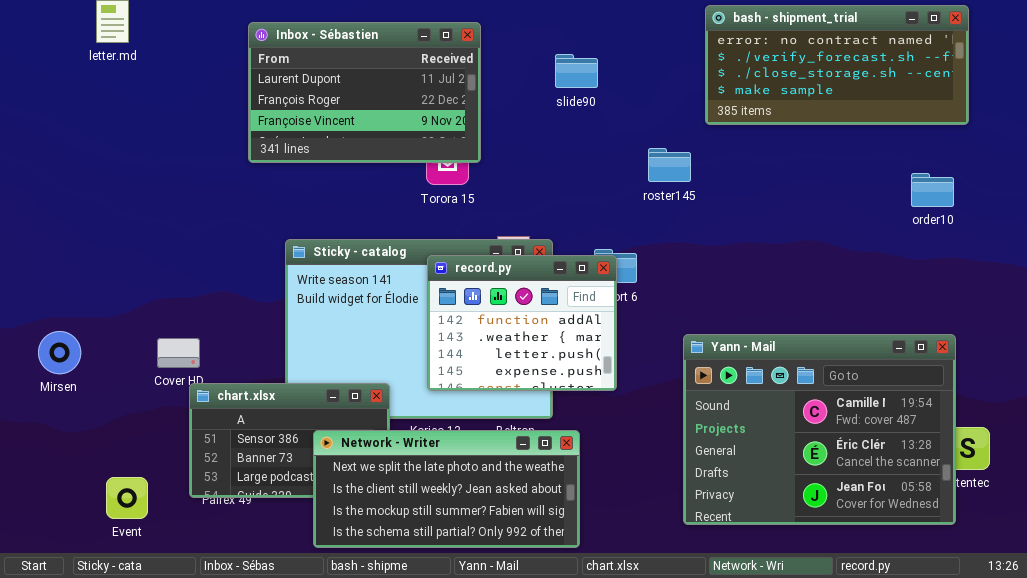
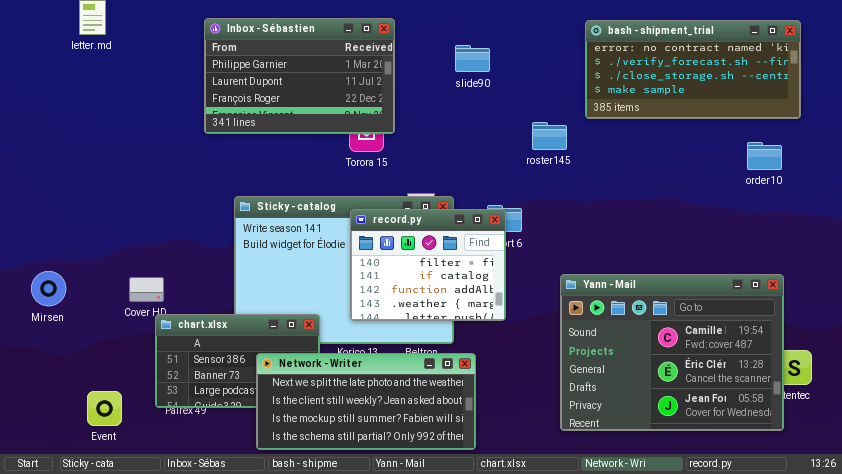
bash - shipment_trial: [705,5,969,125] -> [585,20,801,119], moved
Inbox - Sébastien: [248,22,481,163] -> [204,18,395,134], scrolled up 1 row
record.py: [427,255,617,391] -> [350,209,506,321], scrolled up 2 rows

